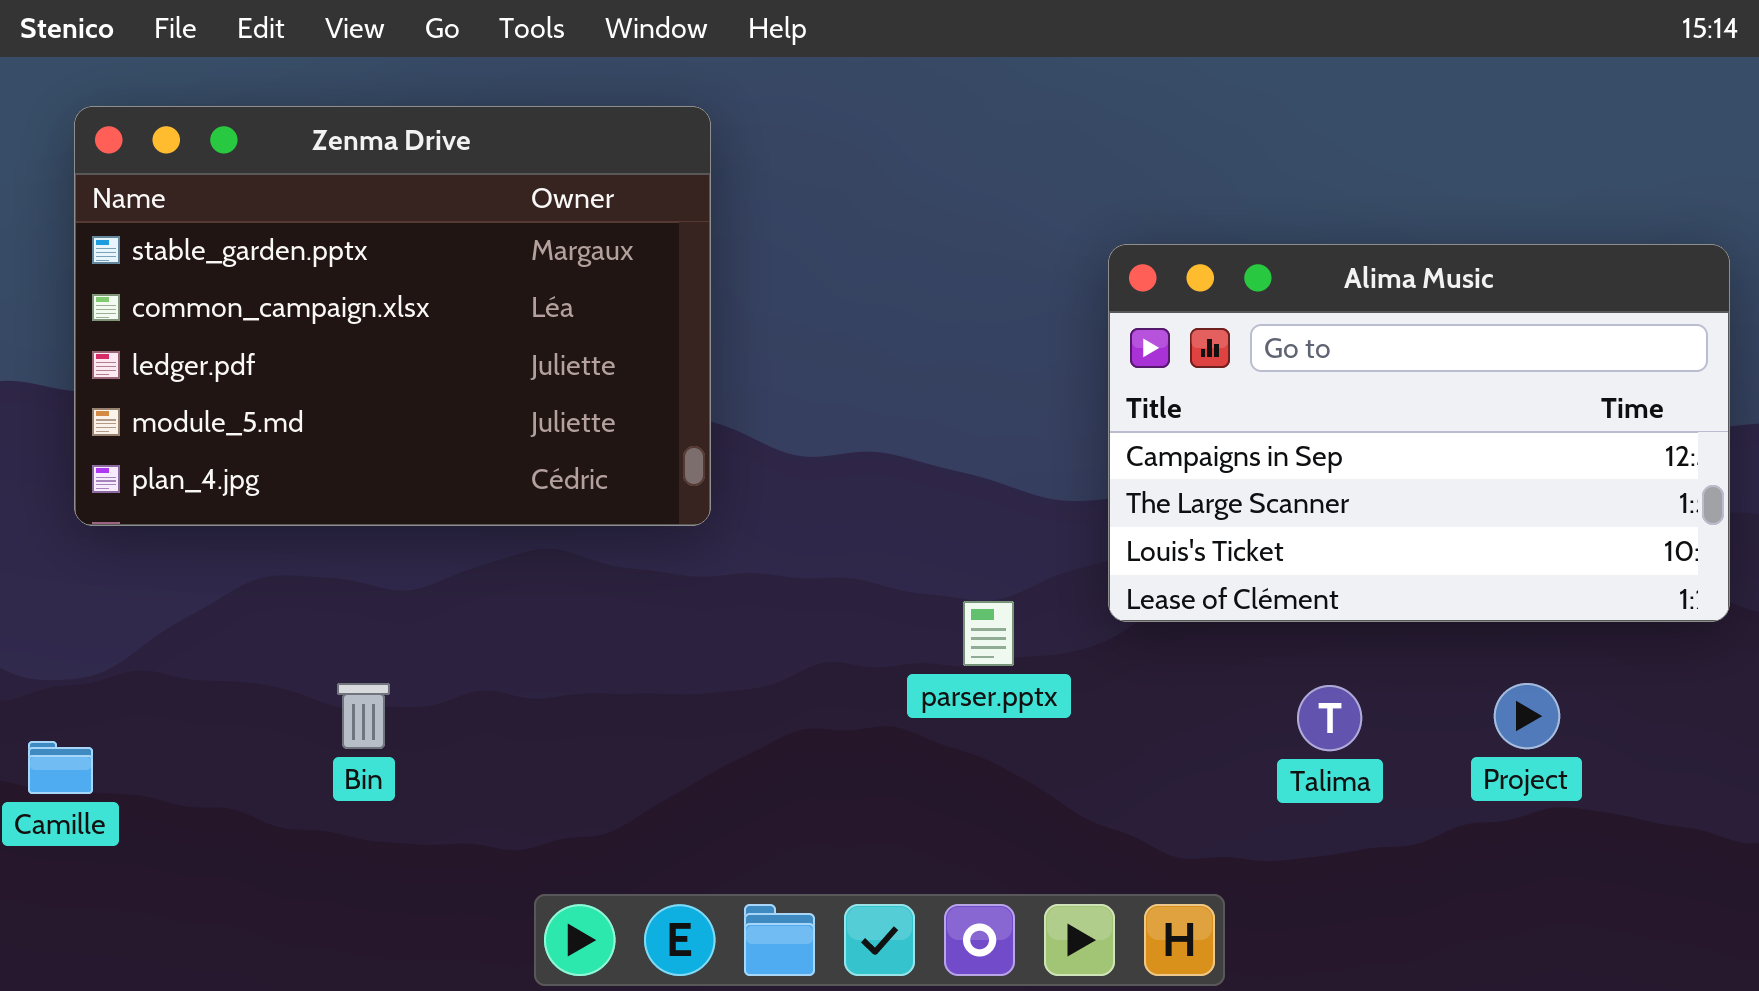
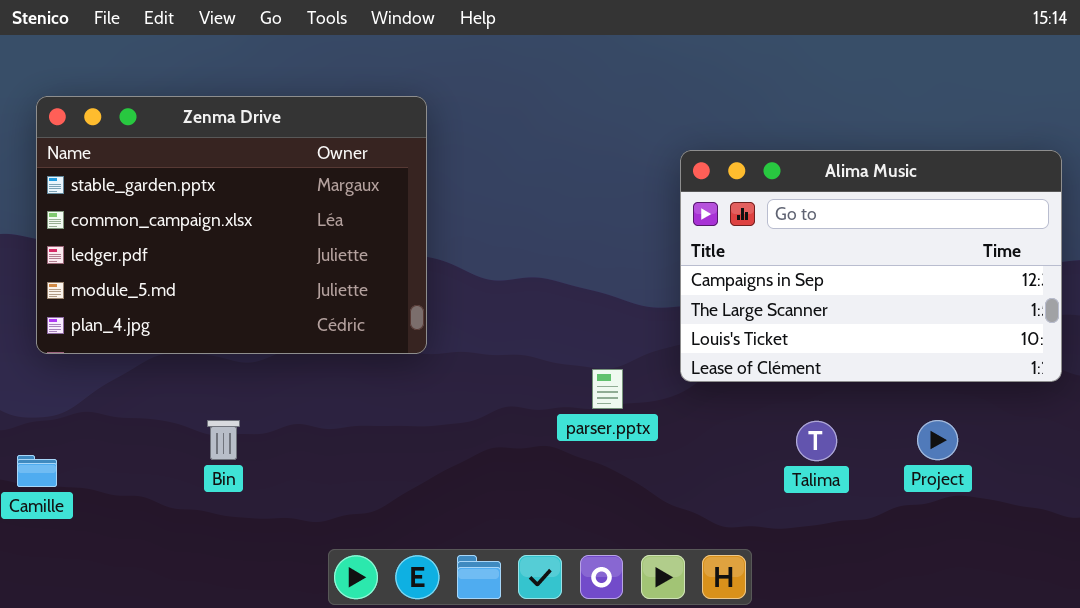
Zenma Drive: [74,106,711,526] -> [36,96,427,354], moved

